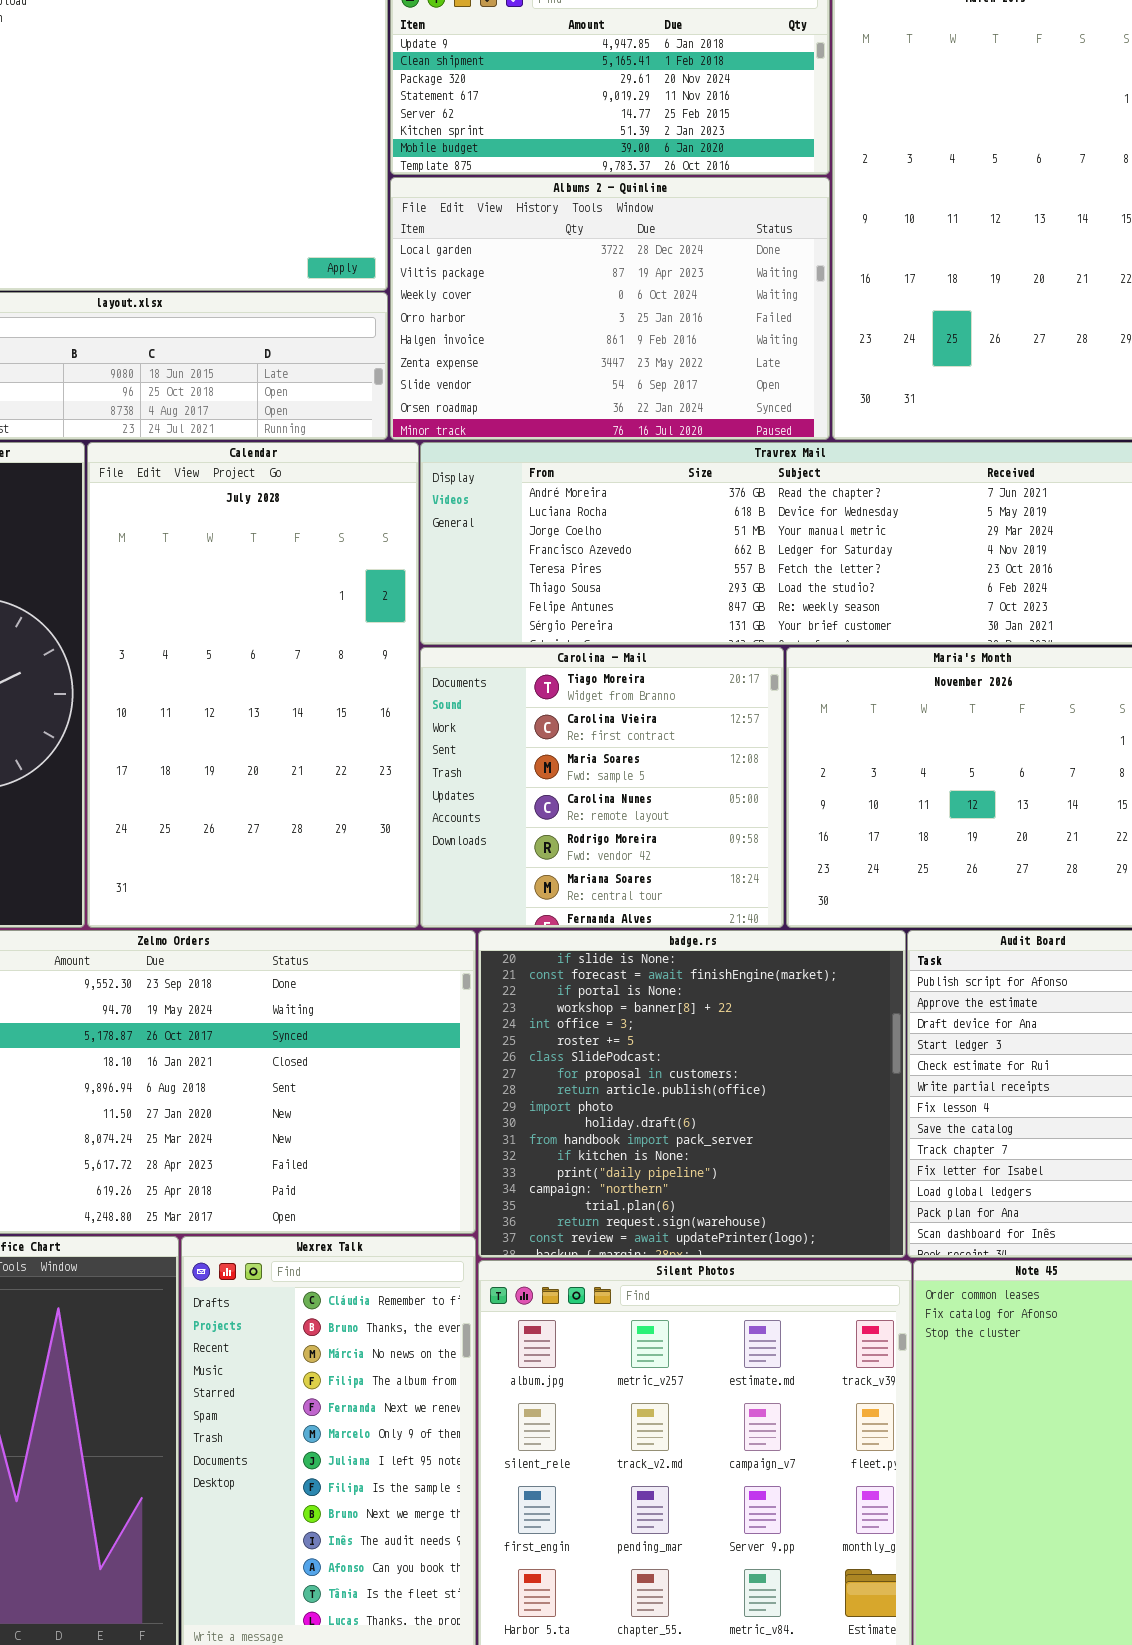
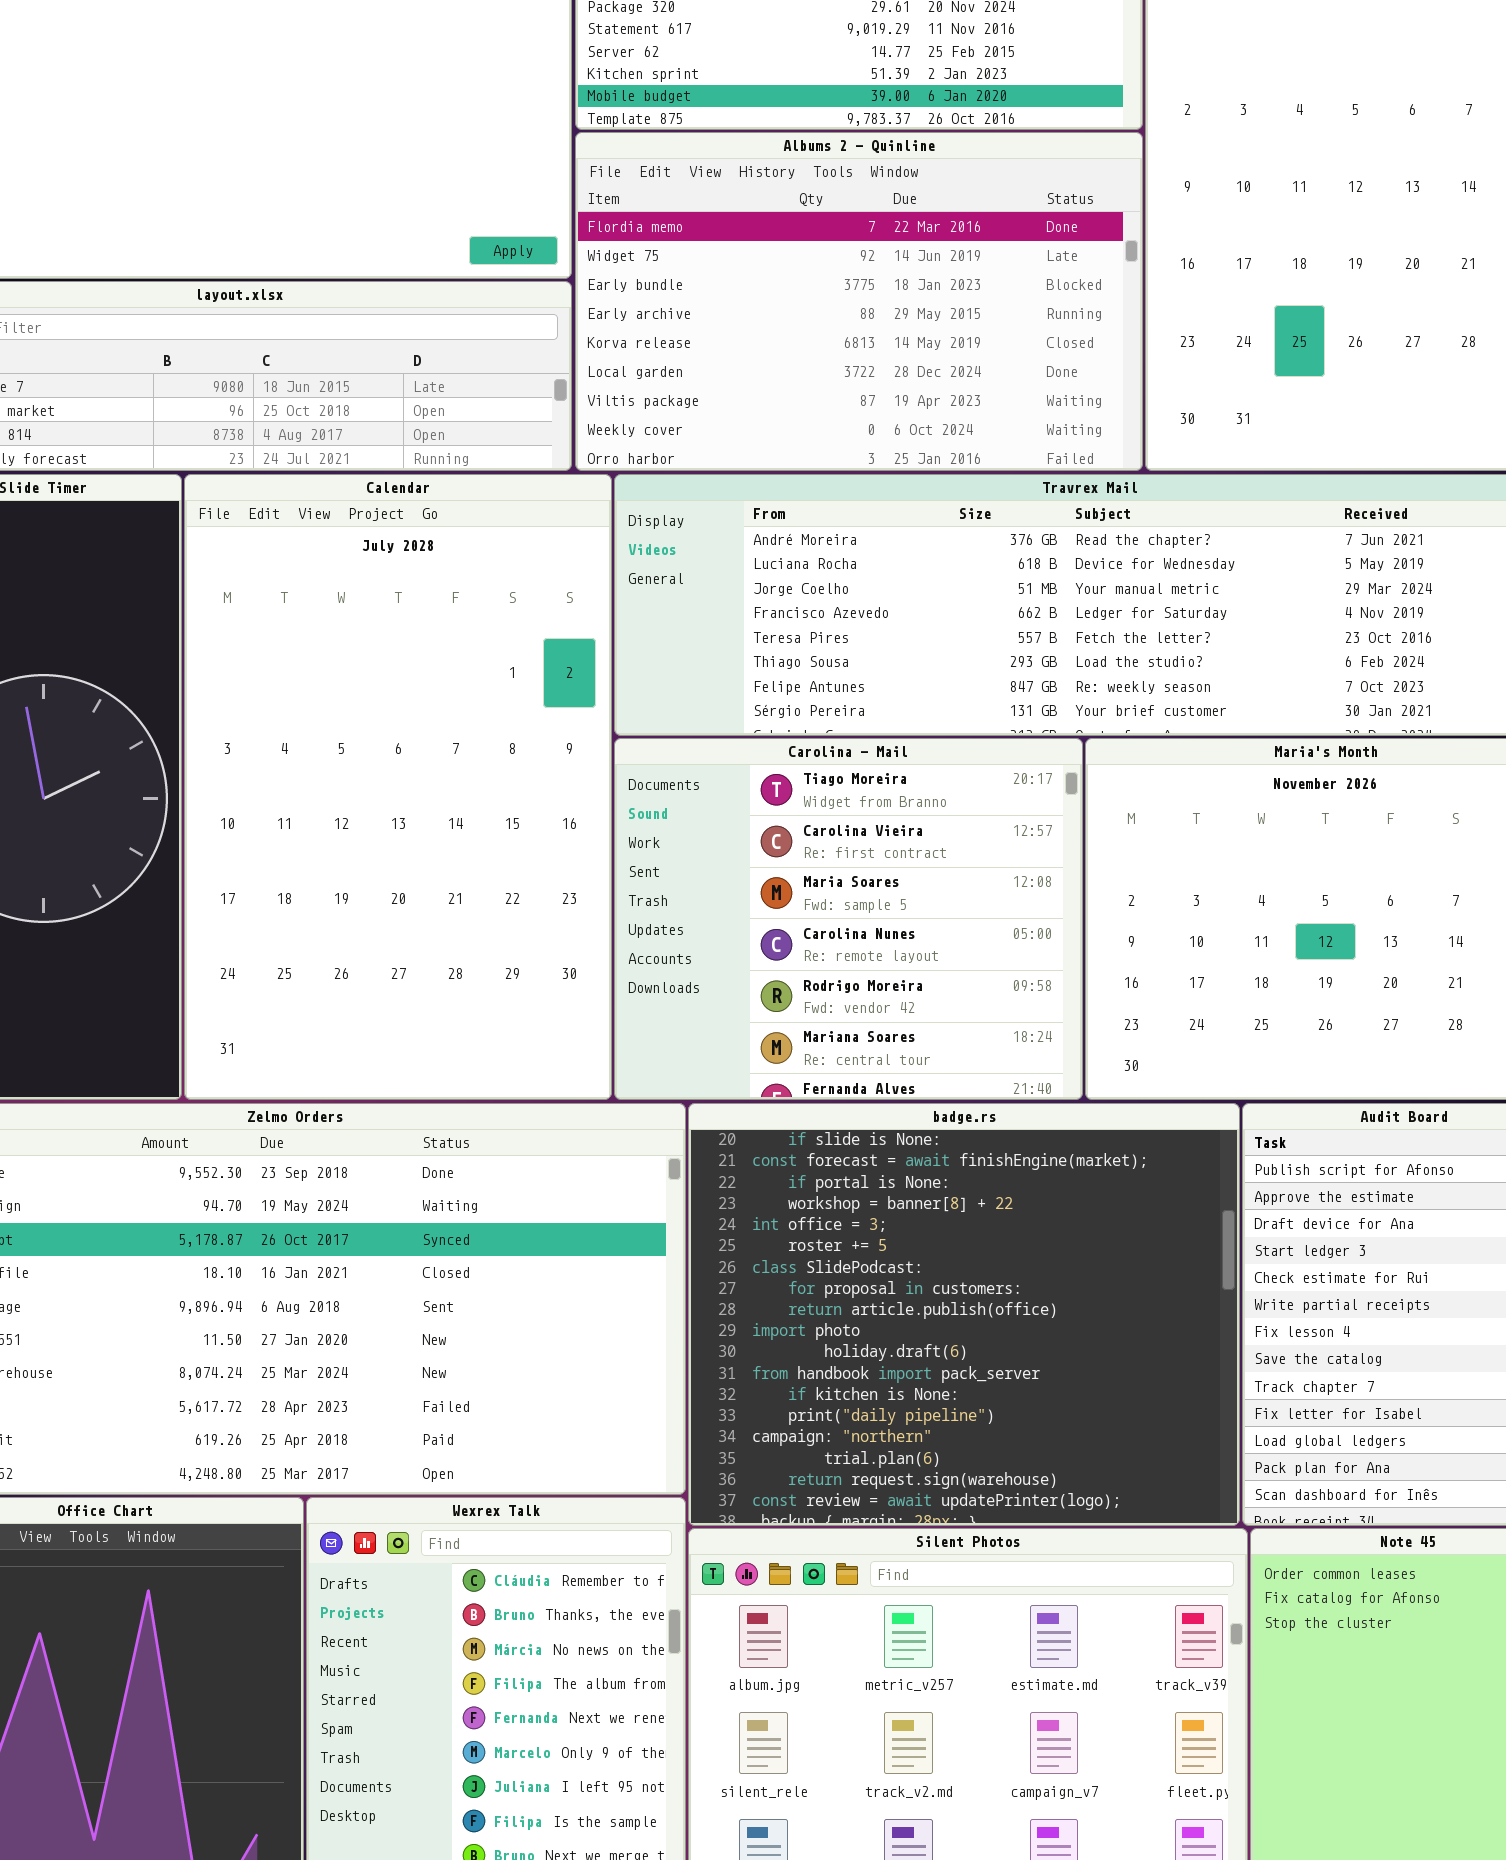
Albums 2 - Quinline: [390,177,830,440] -> [575,132,1143,471], scrolled up 5 rows

